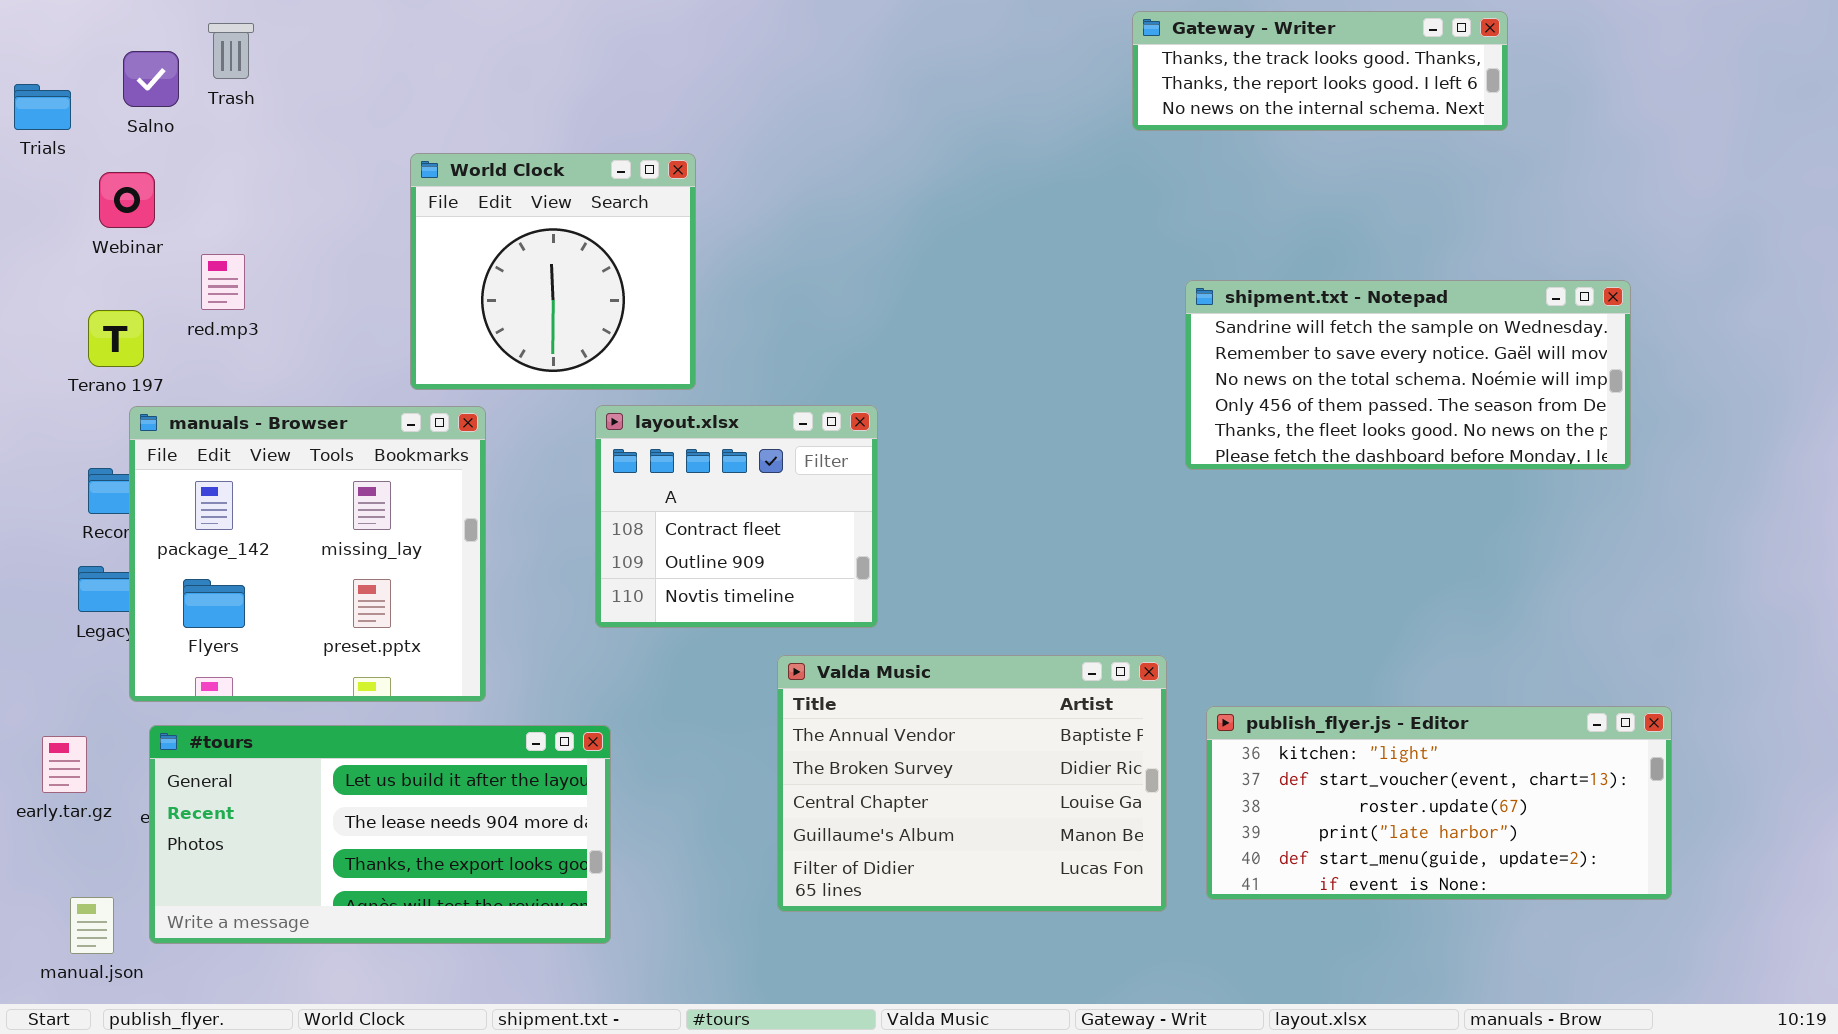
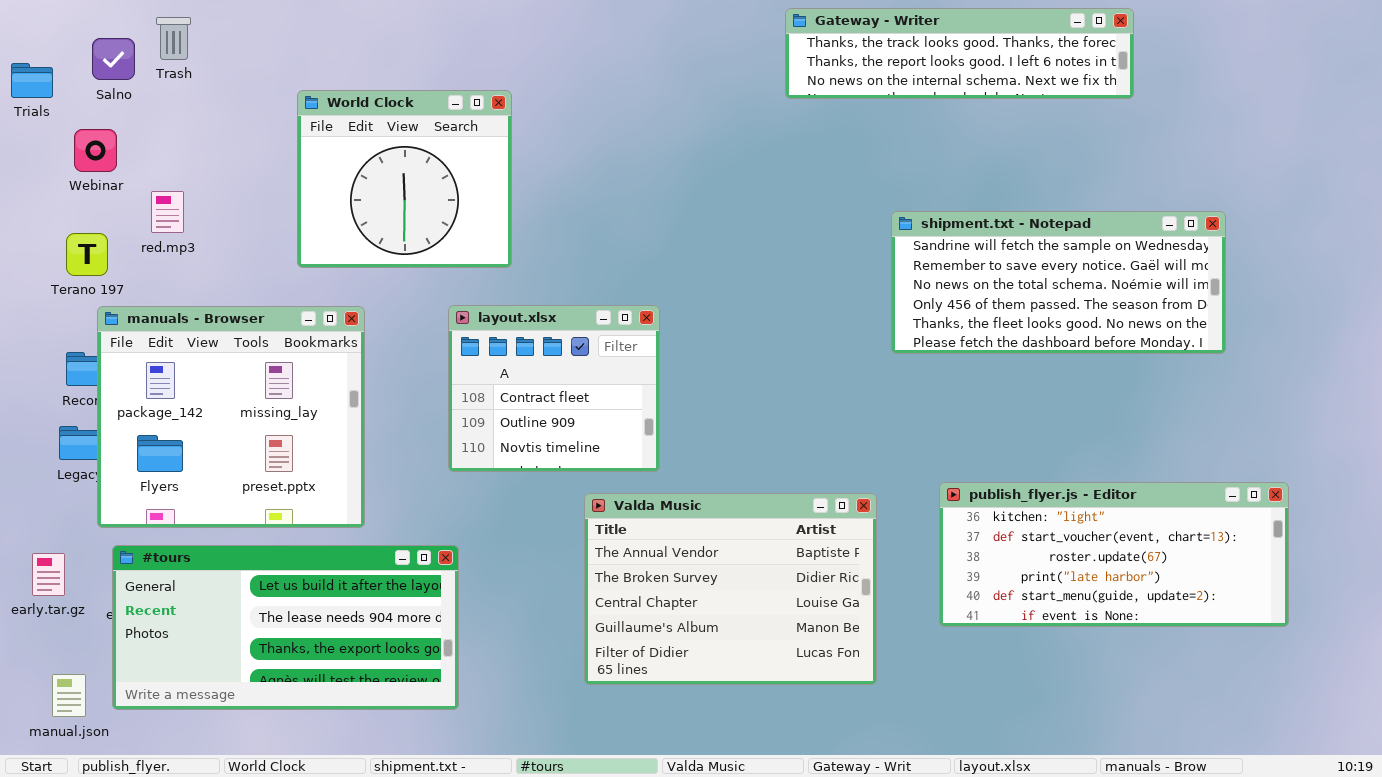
Gateway - Writer: [1132,11,1508,131] -> [785,8,1134,99], resized
World Clock: [410,153,696,390] -> [297,90,512,268], moved
publish_flyer.js - Editor: [1206,706,1672,900] -> [939,482,1289,627], moved

